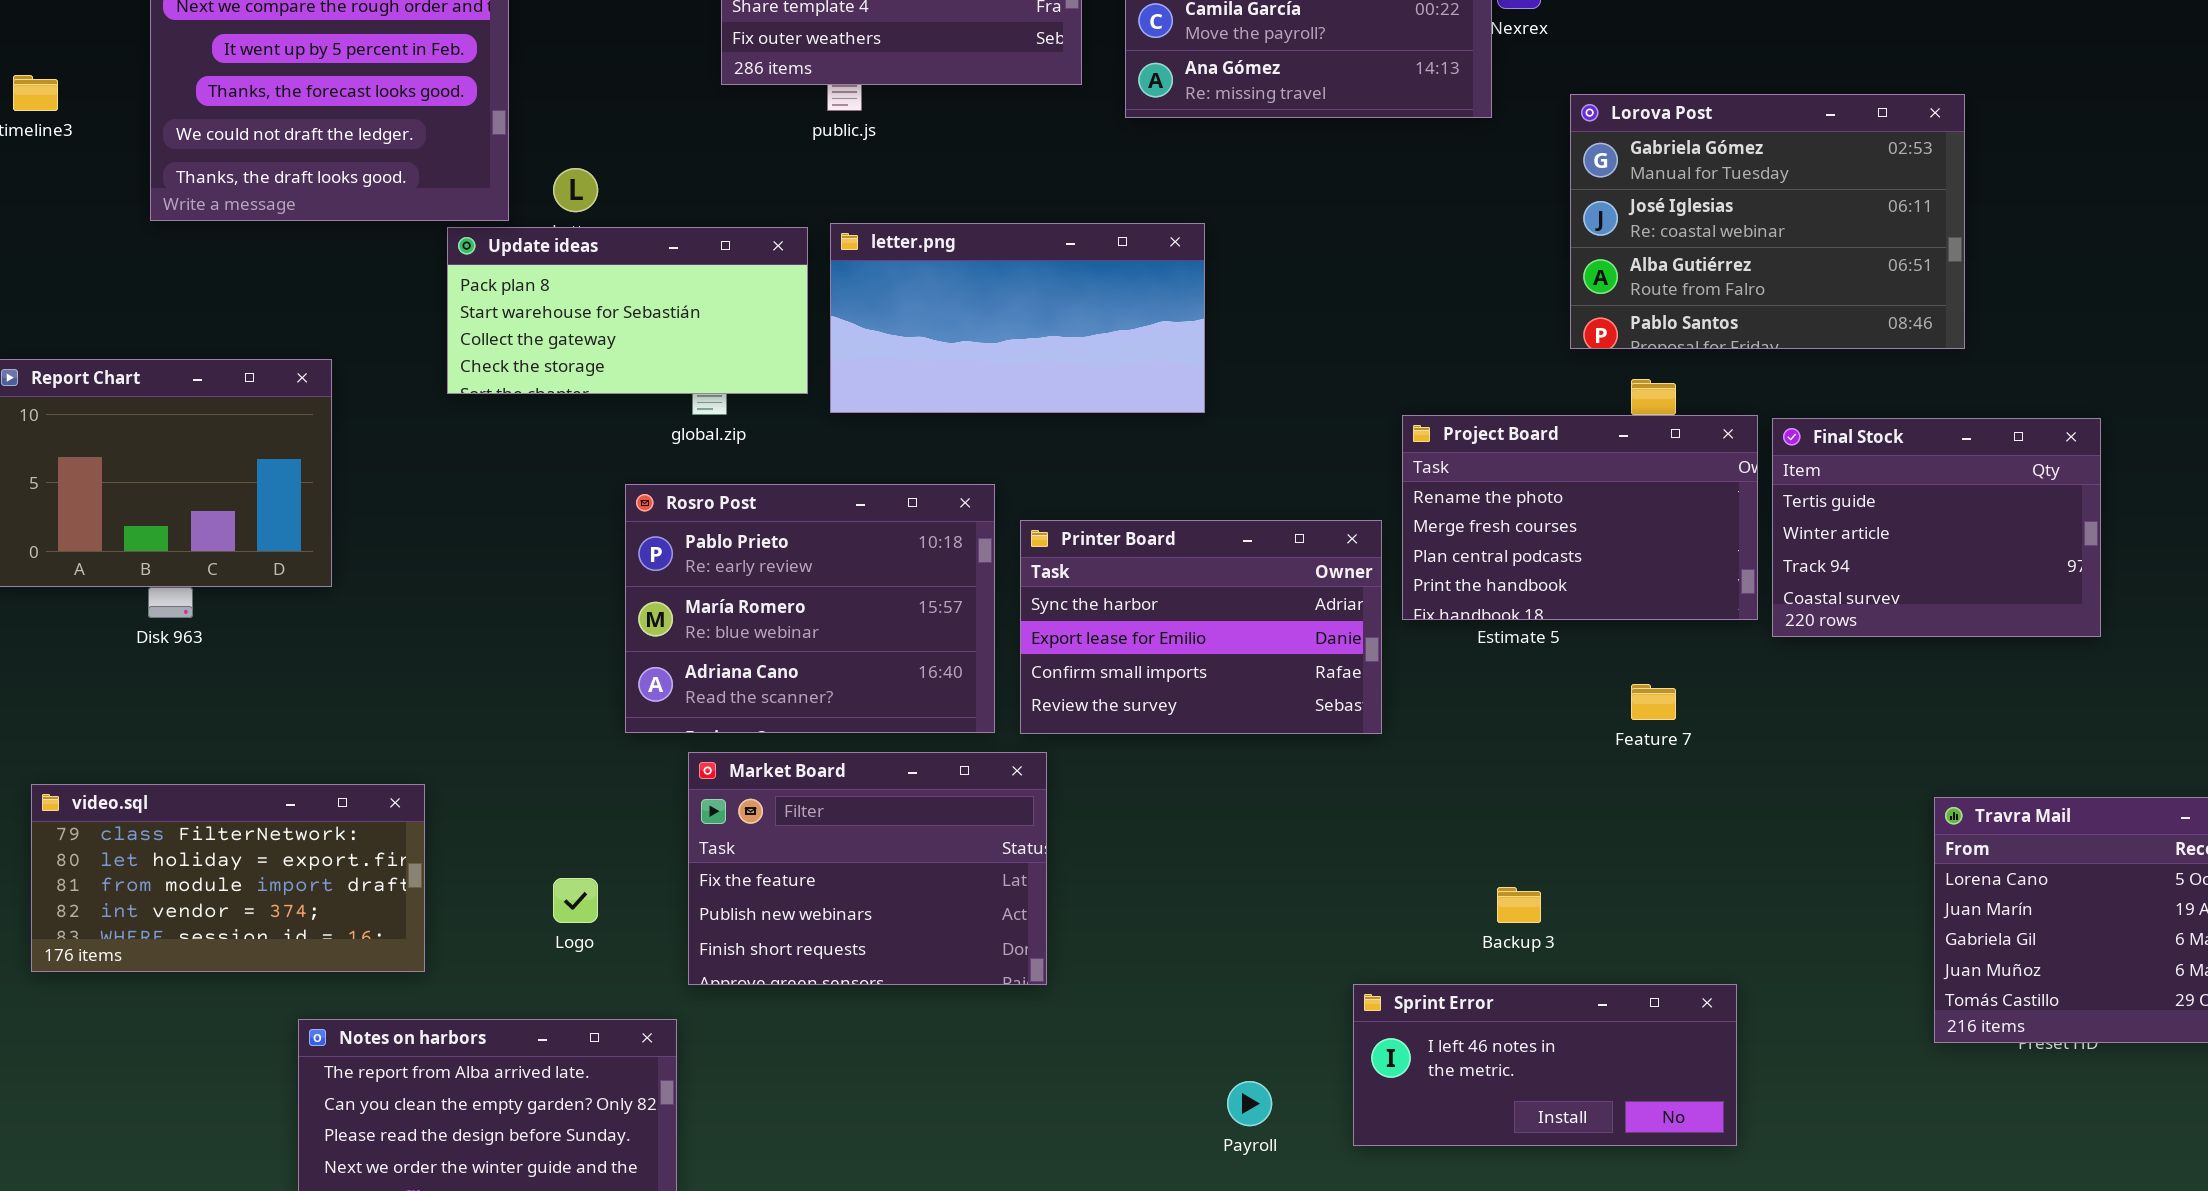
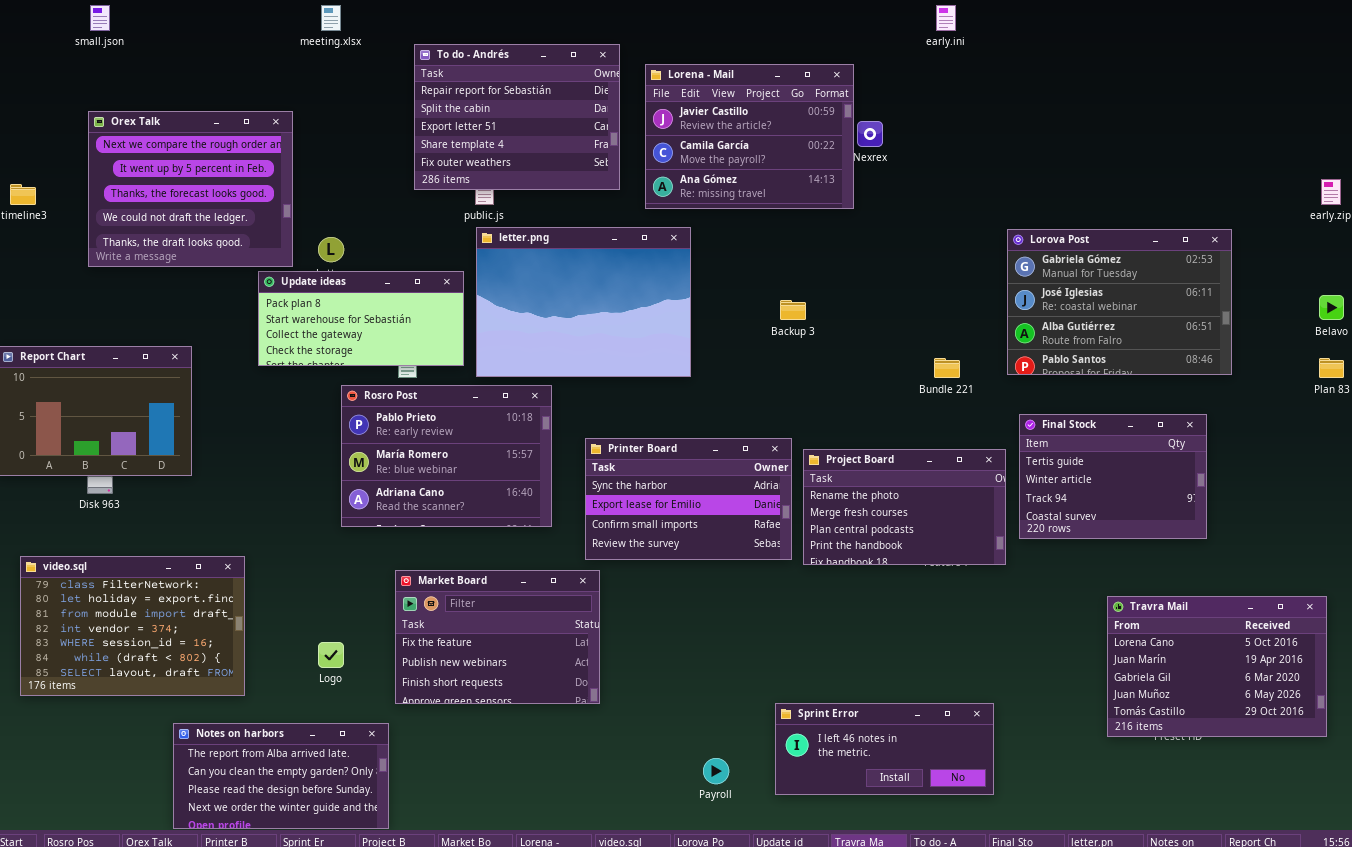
Lorova Post: [1570,94,1965,349] -> [1007,229,1232,375], moved
letter.png: [830,223,1205,413] -> [476,227,691,377], resized
Project Board: [1402,415,1758,620] -> [803,449,1006,565], moved
Final Stock: [1772,418,2101,637] -> [1019,414,1207,539], moved
Rosro Post: [625,484,995,733] -> [341,385,552,527], moved
video.sql: [31,784,425,972] -> [20,556,245,696], resized
Backup 3: [1497,887,1541,923] -> [780,300,806,320], moved

